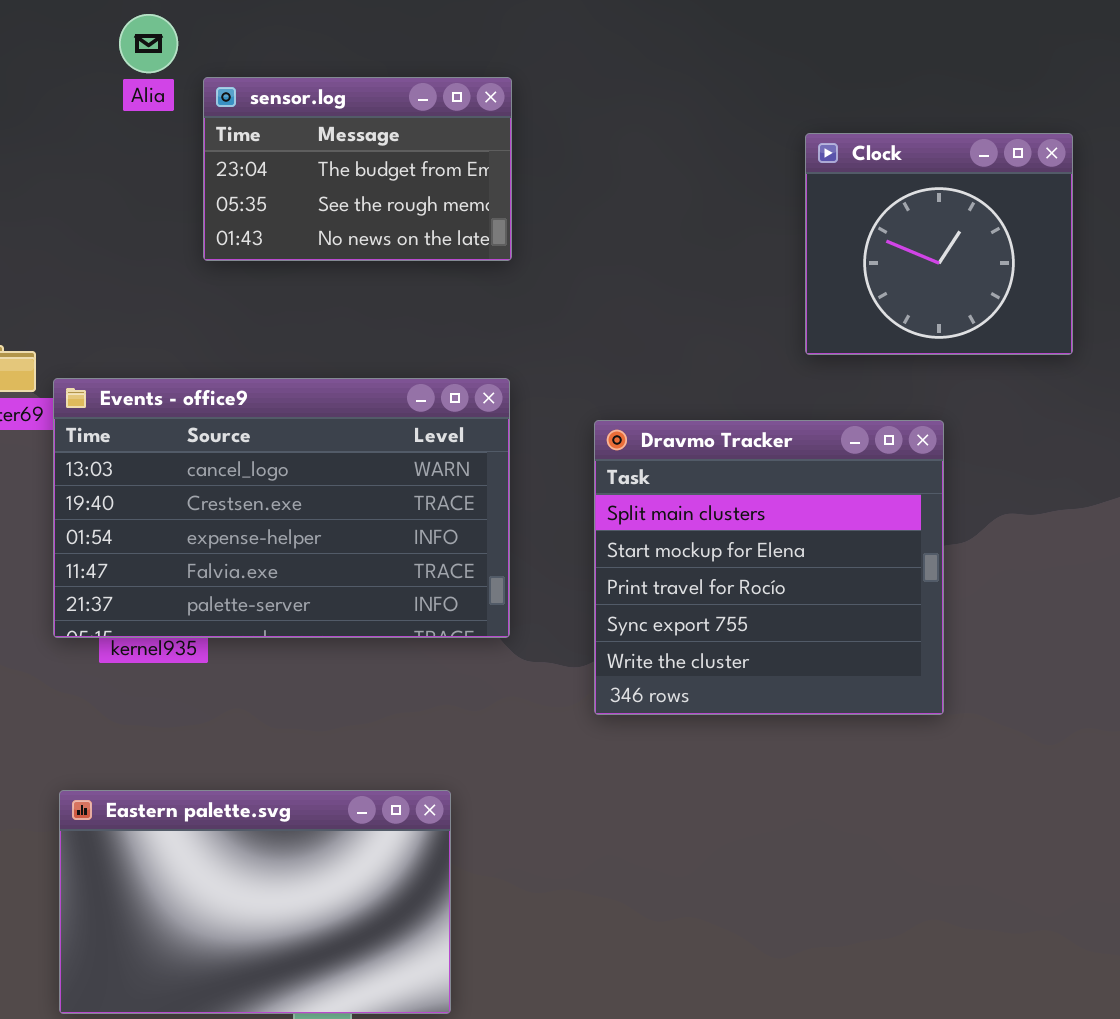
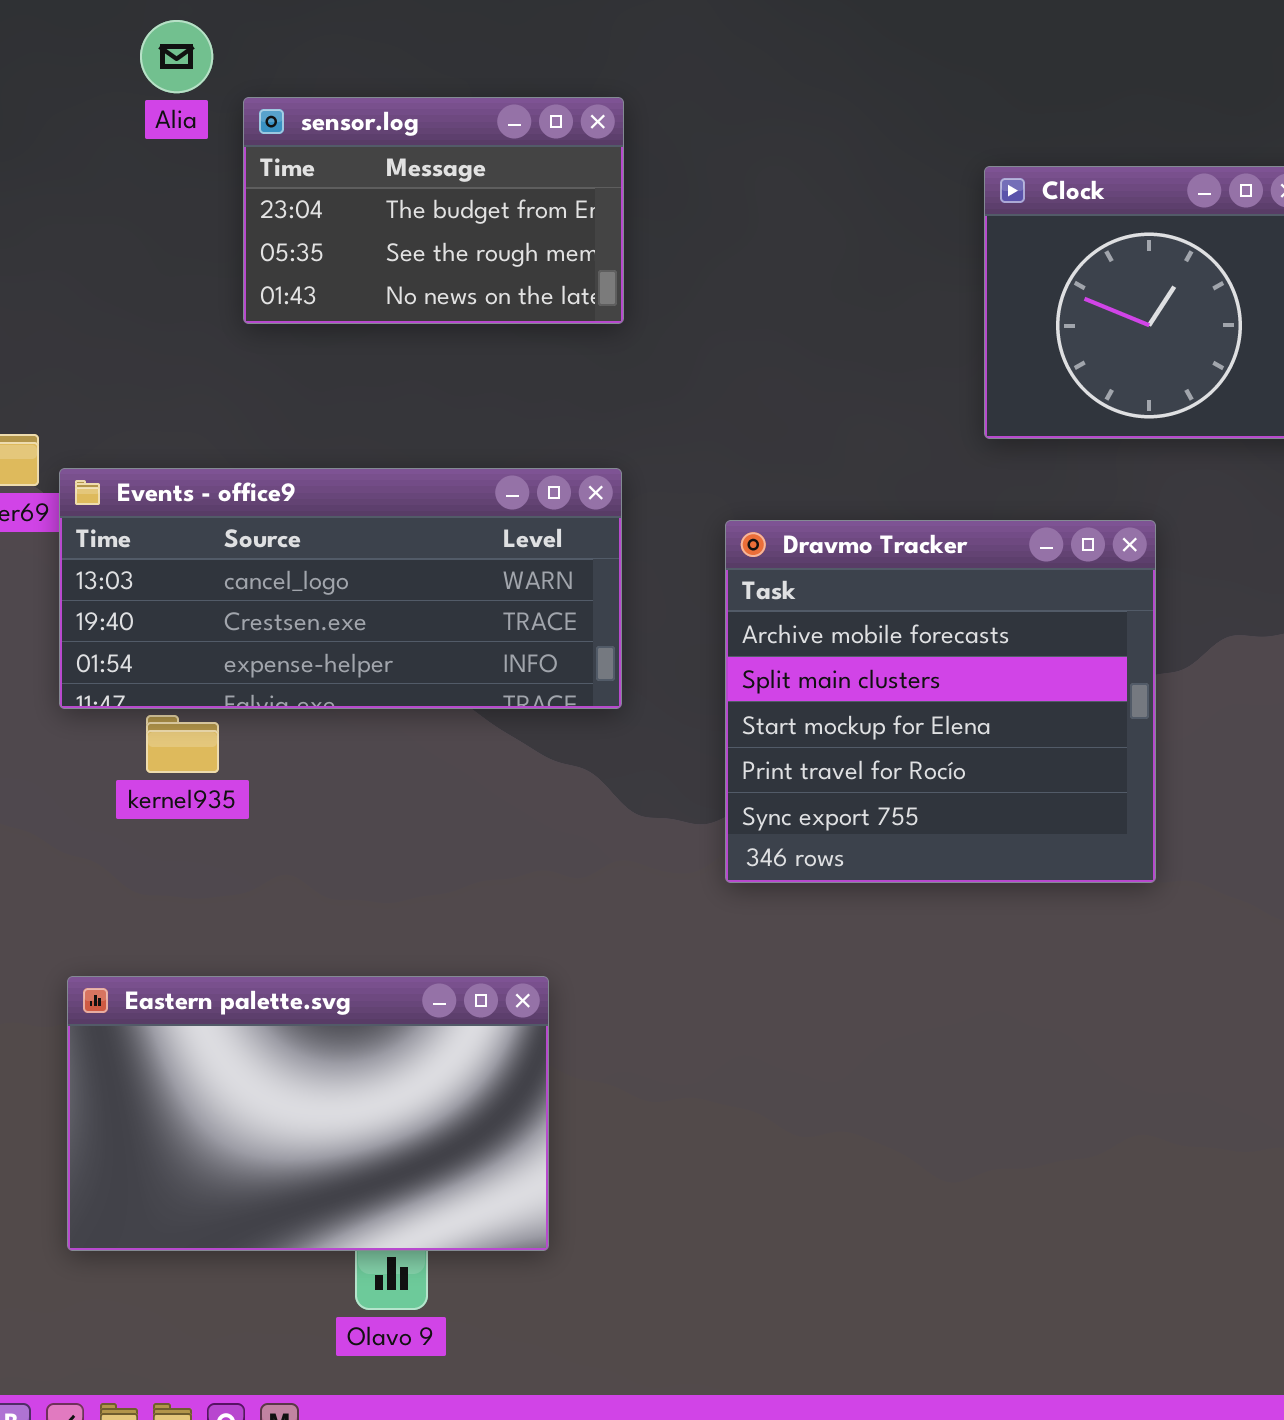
Events - office9: [53,378,510,638] -> [59,468,622,709], resized
Dravmo Tracker: [594,420,944,715] -> [725,520,1156,883], scrolled up 1 row

